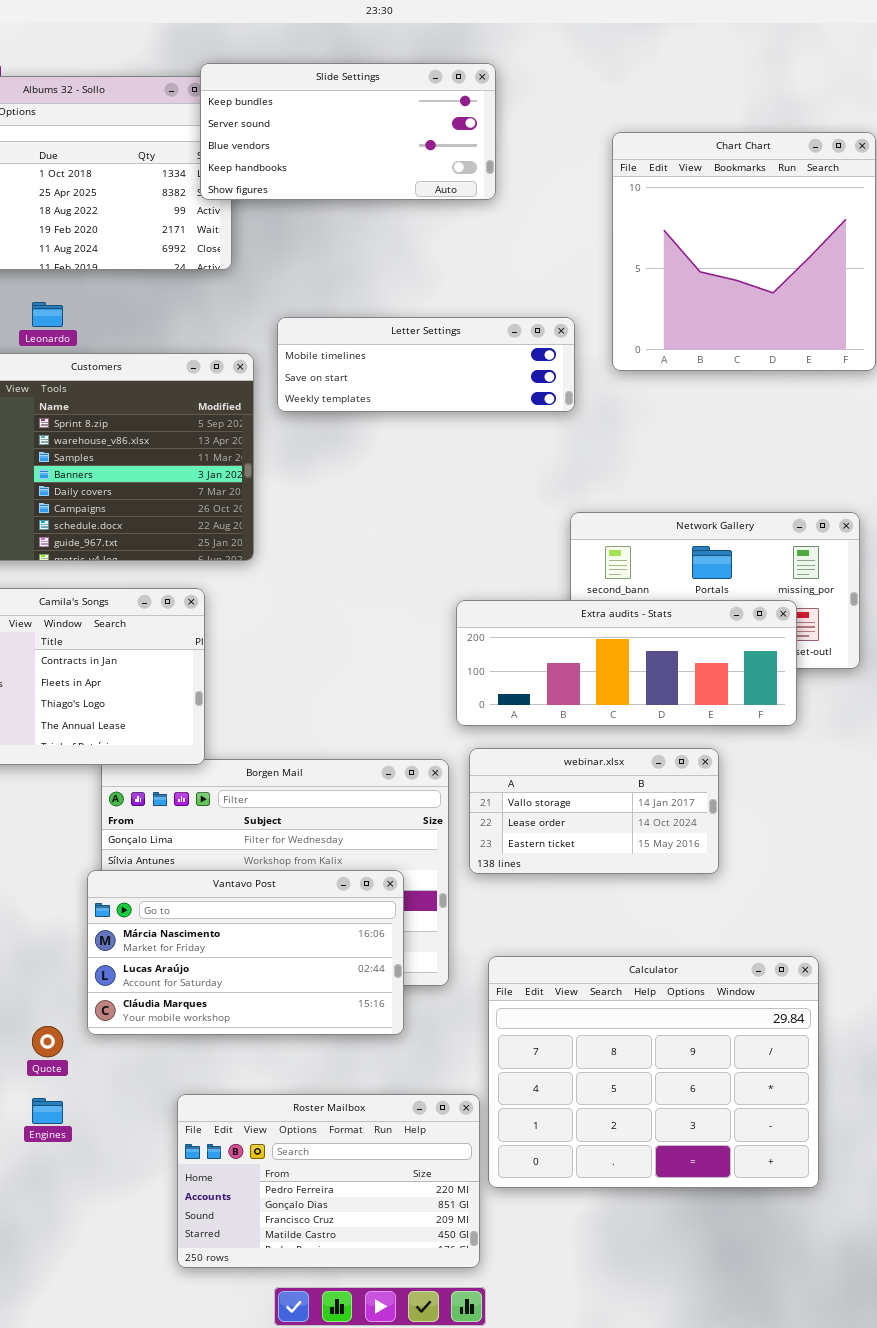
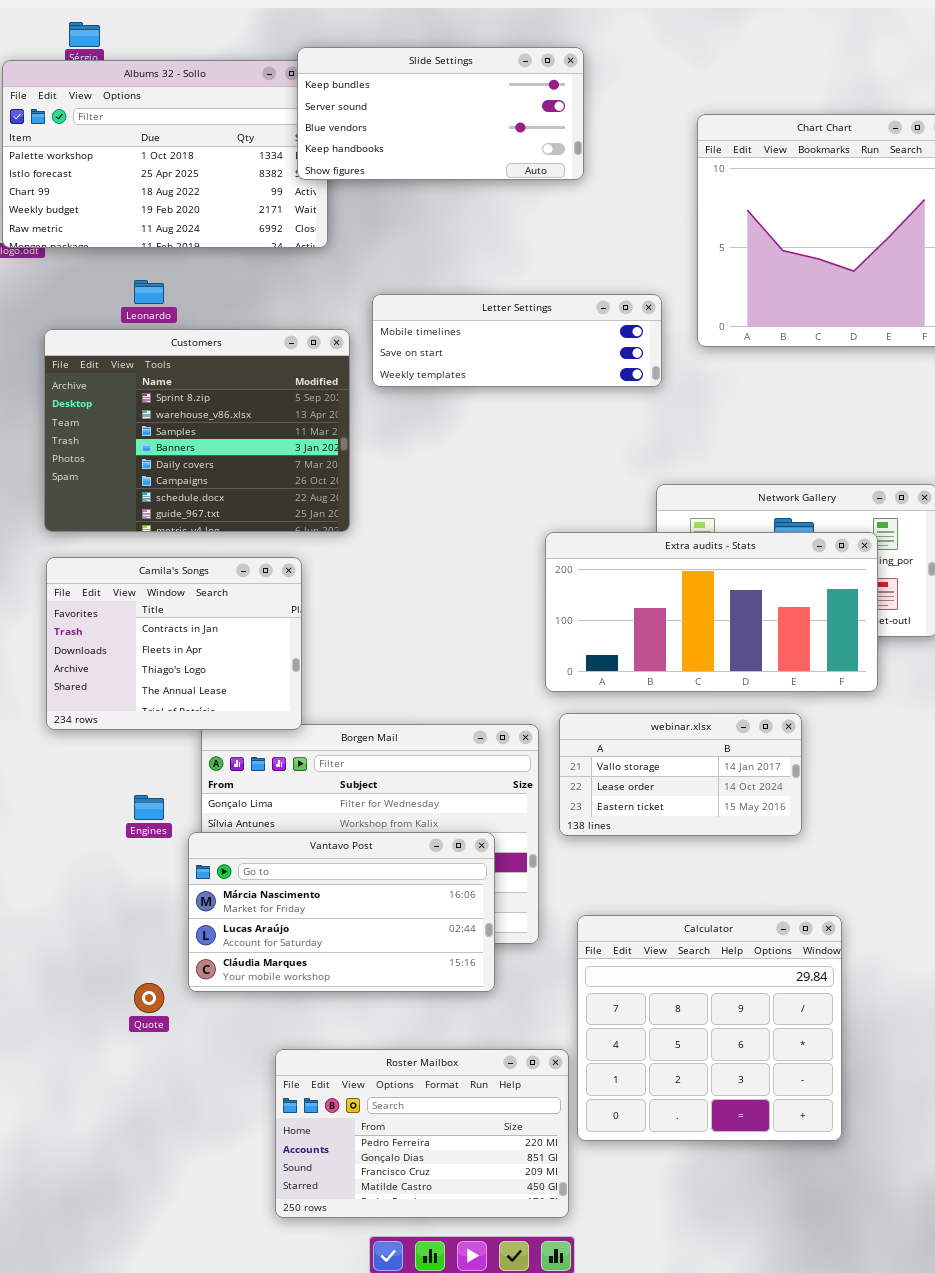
Extra audits - Stats: [456,600,797,726] -> [545,532,878,692], resized
Calculator: [488,956,819,1188] -> [577,915,842,1141], resized
Engines: [32,1098,63,1124] -> [134,795,164,820], moved

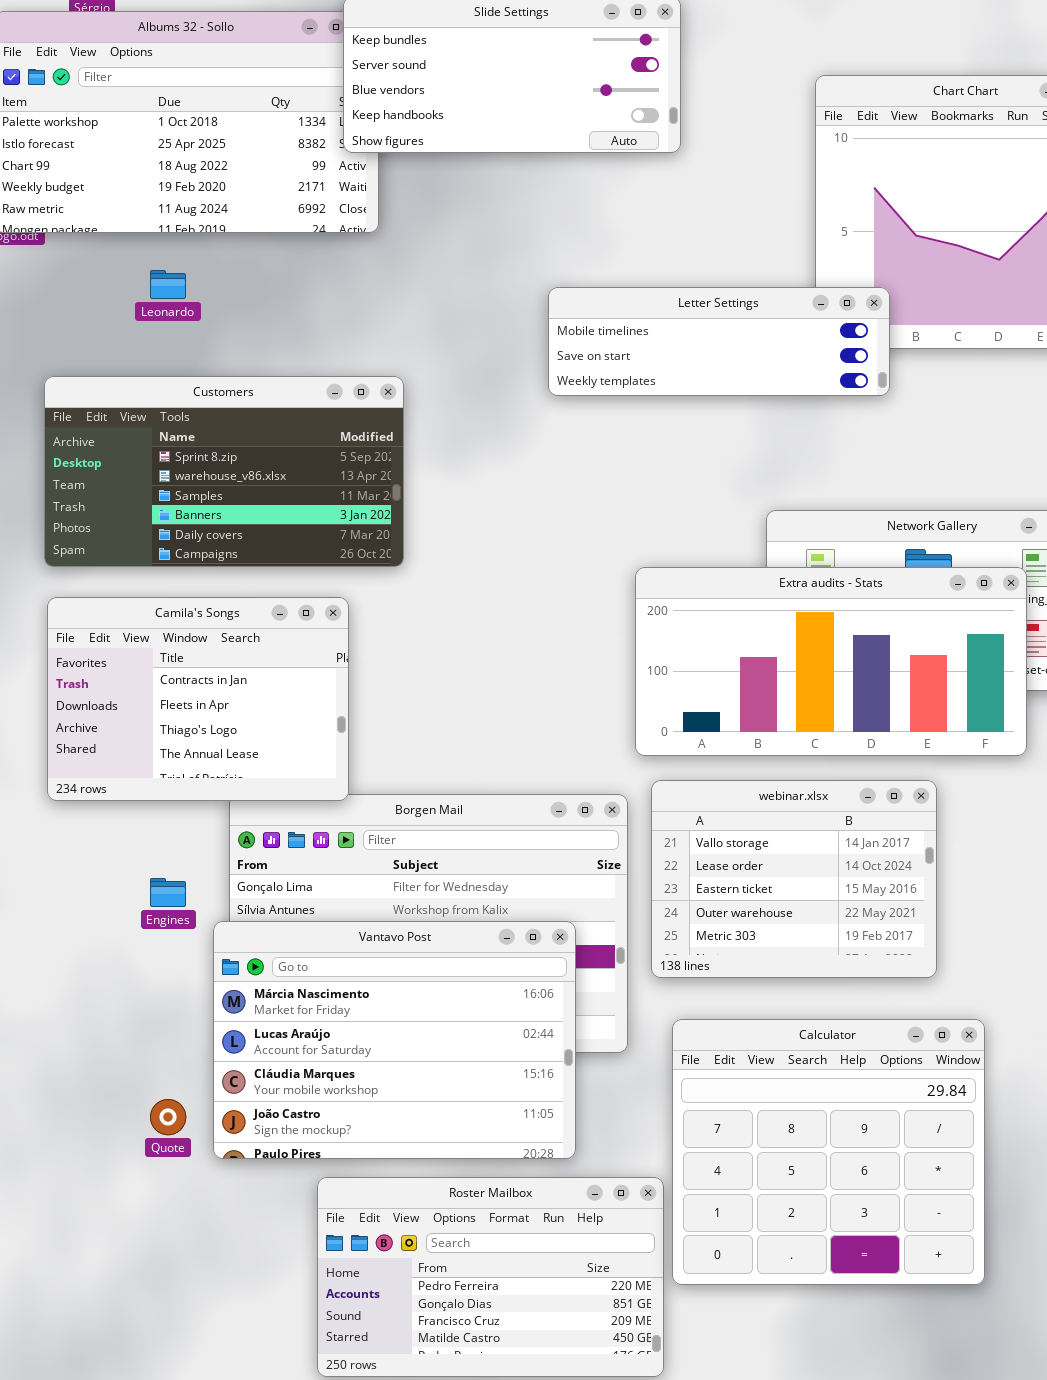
Letter Settings: [372,294,662,387] -> [548,287,890,396], moved
Customers: [44,329,350,532] -> [44,376,404,567], resized
webinar.xlsx: [559,713,802,836] -> [651,780,937,978], resized
Vantavo Post: [188,832,495,992] -> [213,921,576,1159], resized

